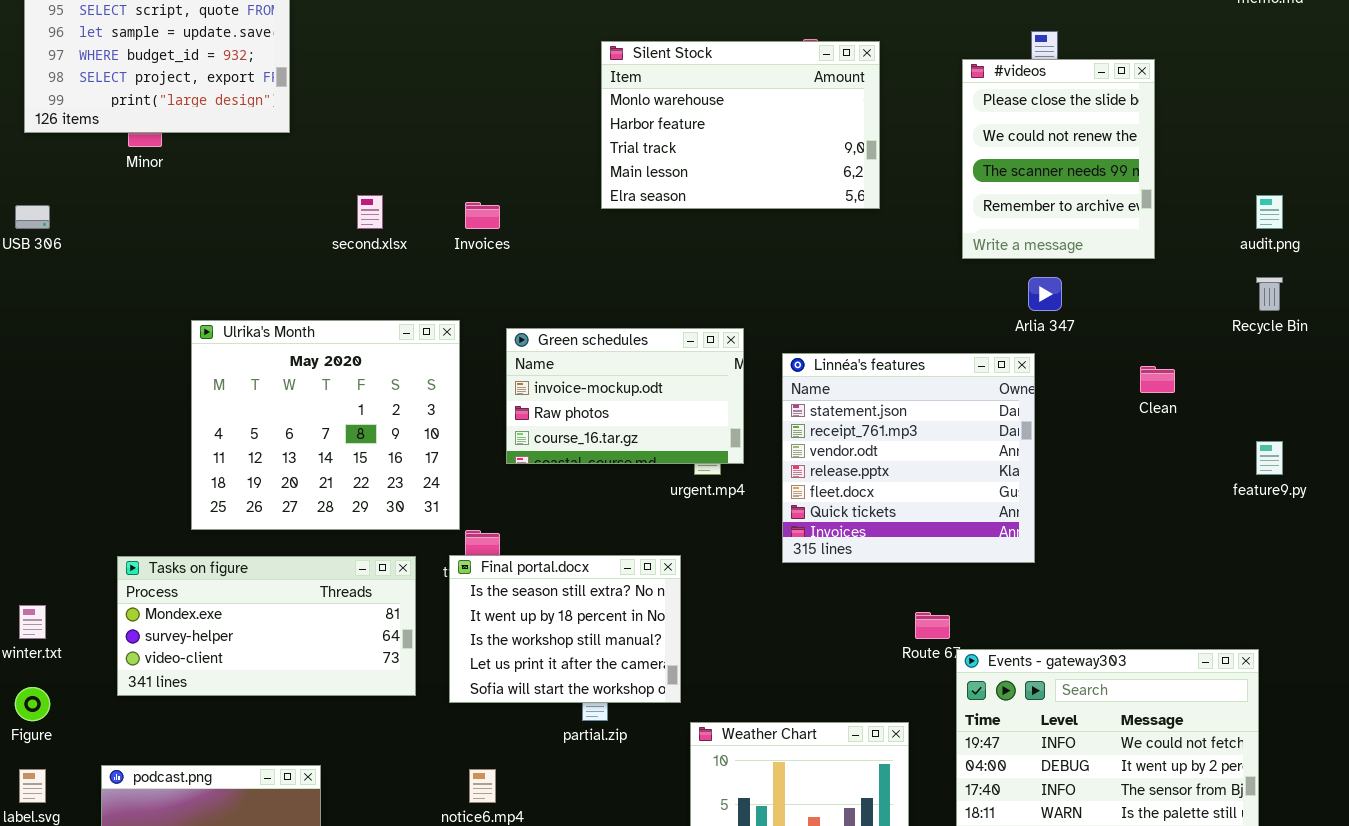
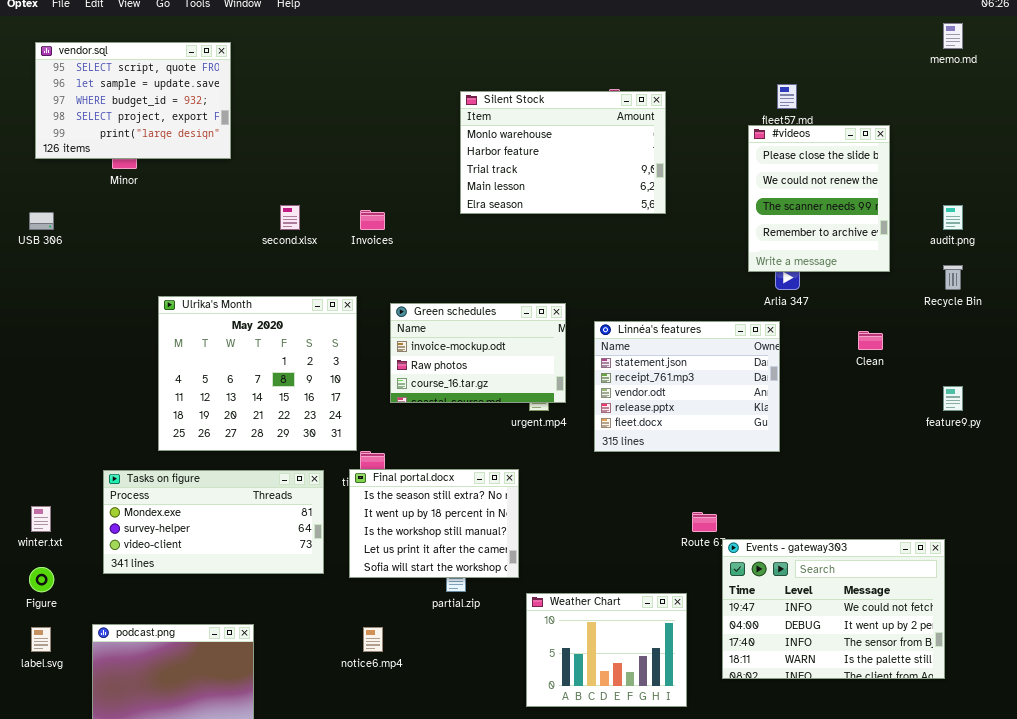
#videos: [962,59,1155,259] -> [748,125,890,272], moved
Linnéa's features: [782,353,1035,563] -> [594,321,780,452], resized

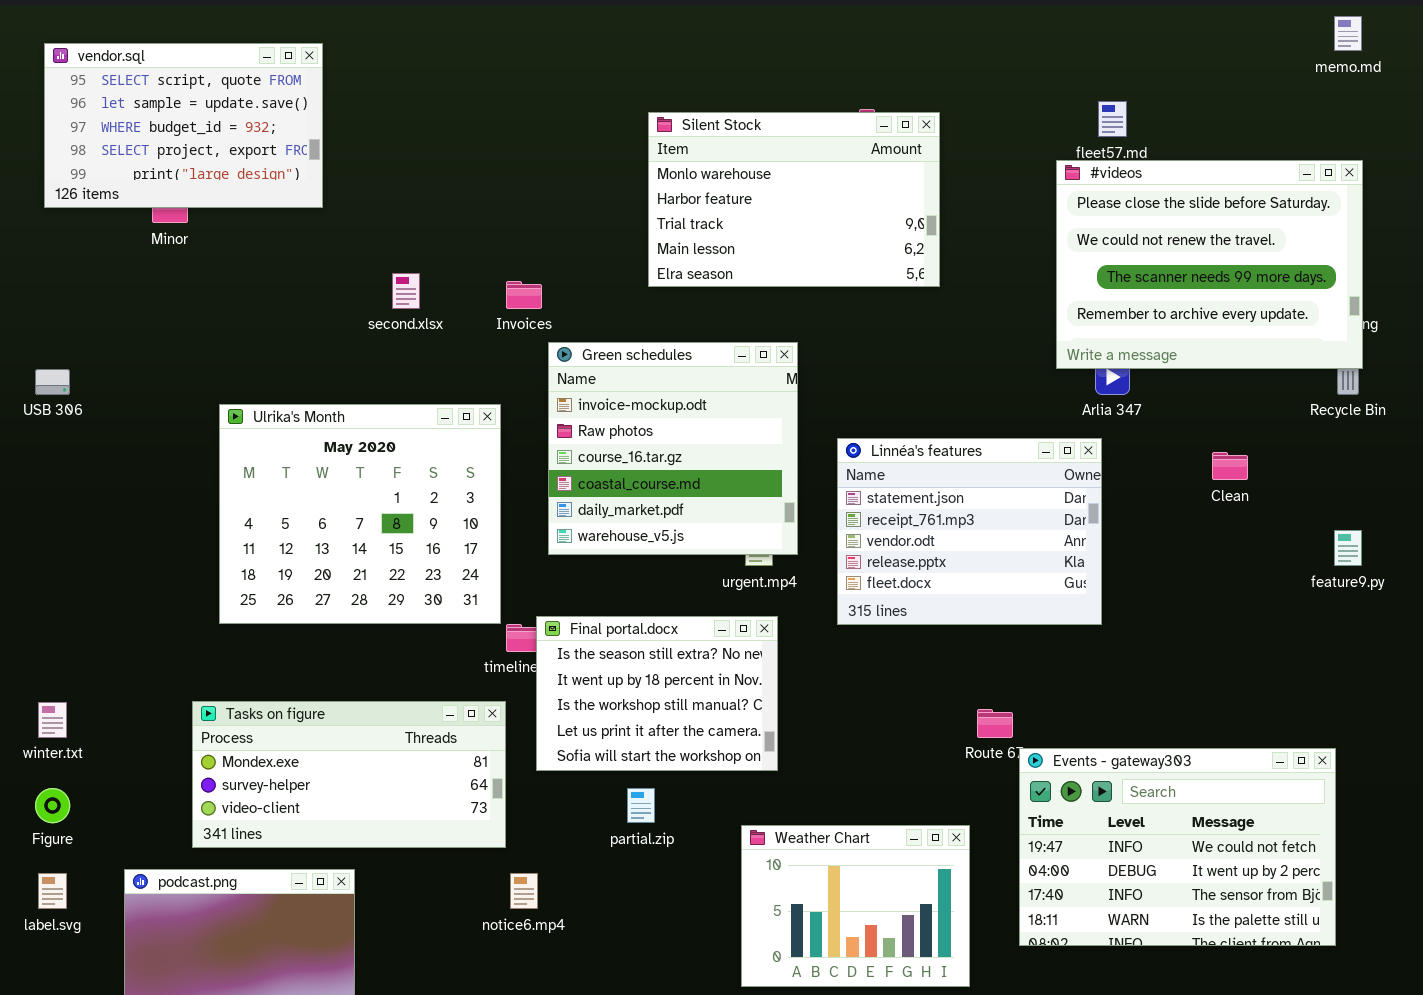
#videos: [748,125,890,272] -> [1056,160,1363,369], resized
USB 306: [29,212,54,230] -> [35,369,70,395], moved
Green schedules: [390,303,566,403] -> [548,342,798,555], resized
Final portal.docx: [349,469,519,578] -> [536,616,778,771], moved
Tasks on figure: [103,470,324,574] -> [192,701,506,848], moved

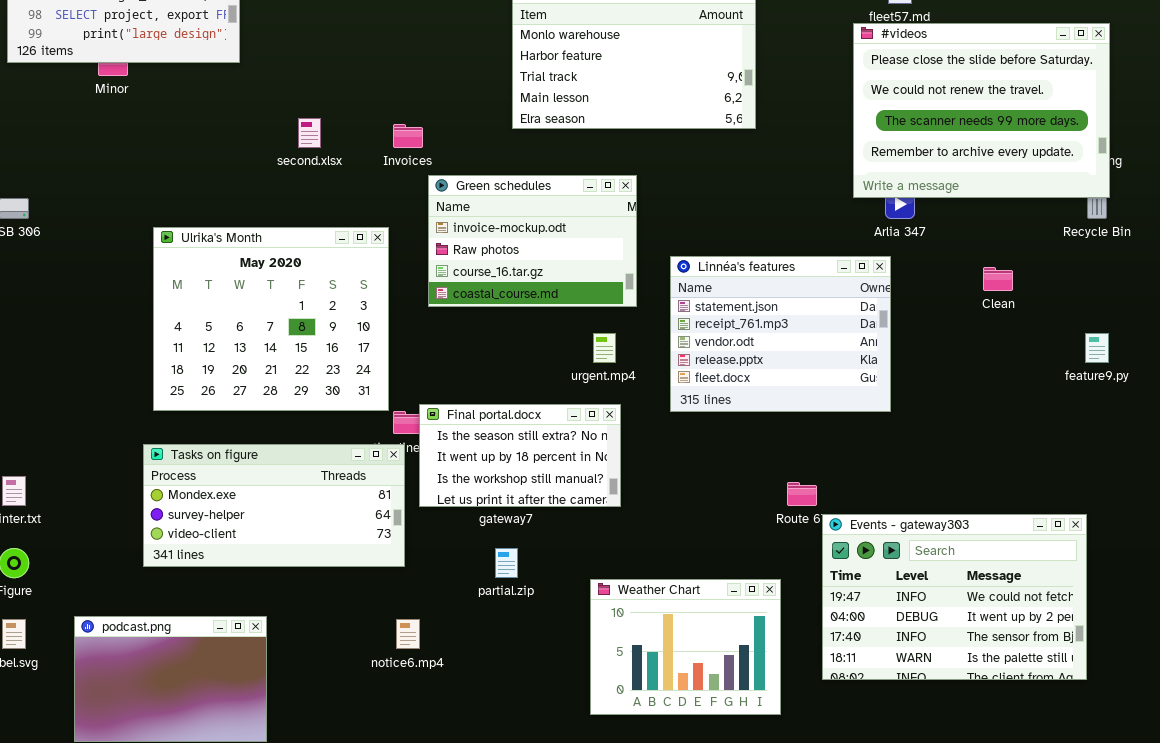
Green schedules: [548,342,798,555] -> [428,175,637,307], resized
Final portal.docx: [536,616,778,771] -> [419,404,621,507], resized
Tasks on figure: [192,701,506,848] -> [143,444,405,567], moved

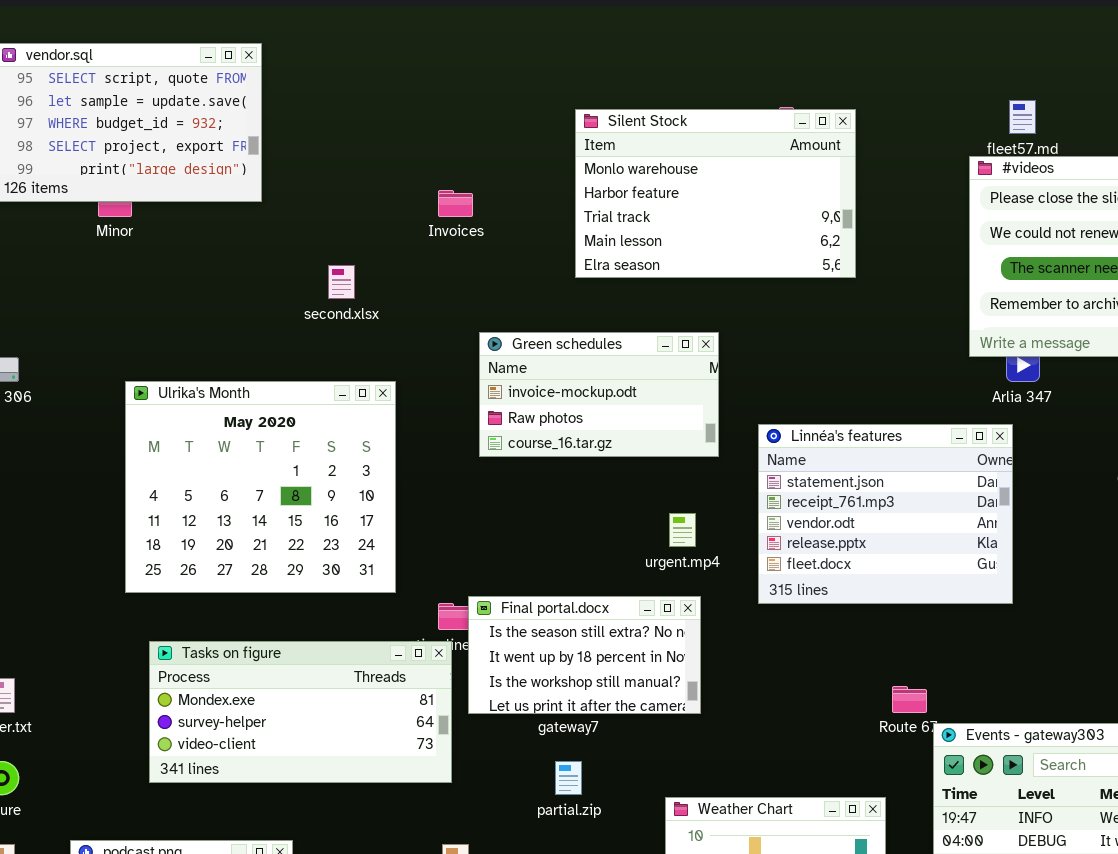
Invoices: [393,124,423,148] -> [438,190,473,217], moved
Green schedules: [428,175,637,307] -> [479,332,719,457], resized
Ulrika's Month: [153,227,389,411] -> [125,381,396,593], moved

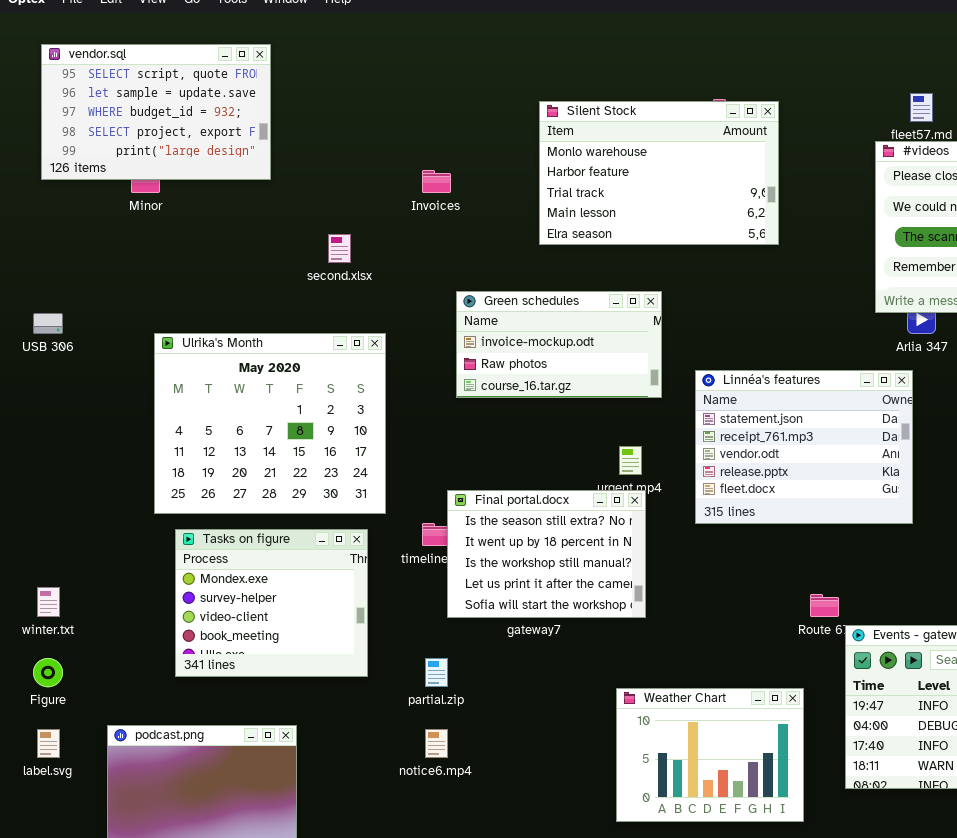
Final portal.docx: [468,596,701,714] -> [447,490,646,618], resized
Tasks on figure: [149,641,452,783] -> [175,529,368,677], resized
partial.zip: [555,761,582,795] -> [425,658,448,687], moved

